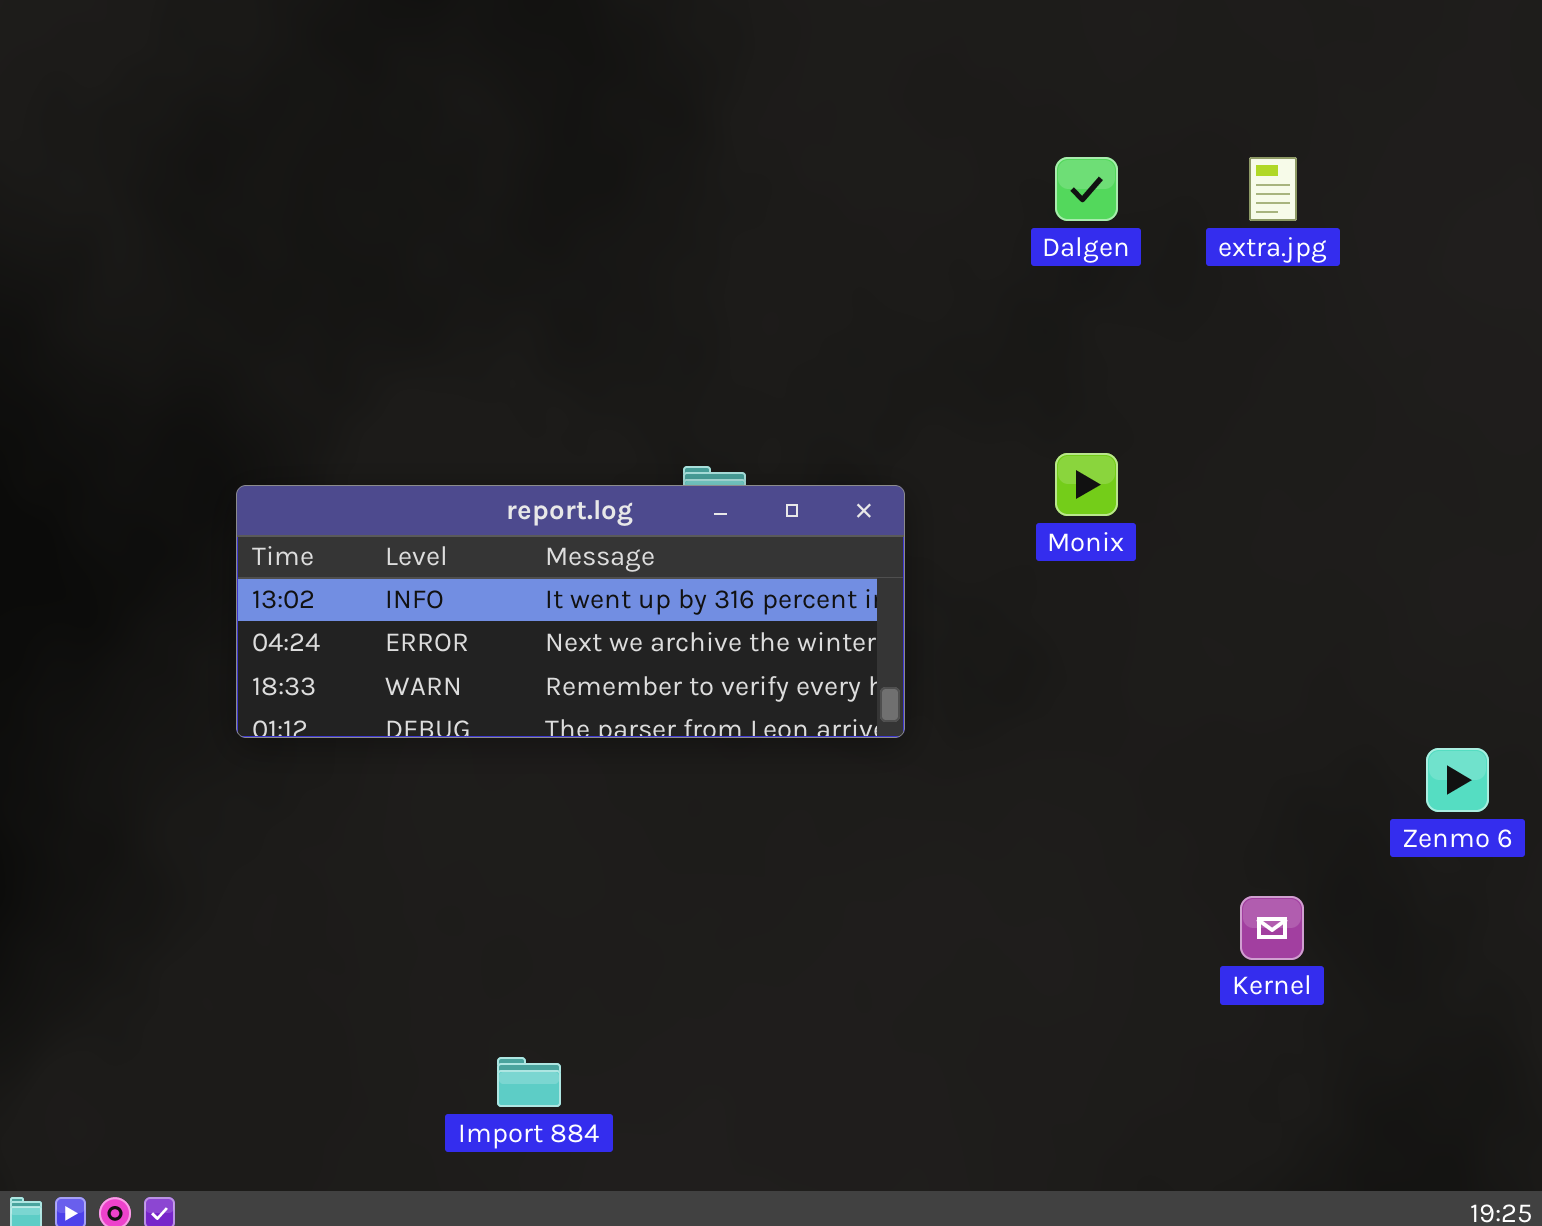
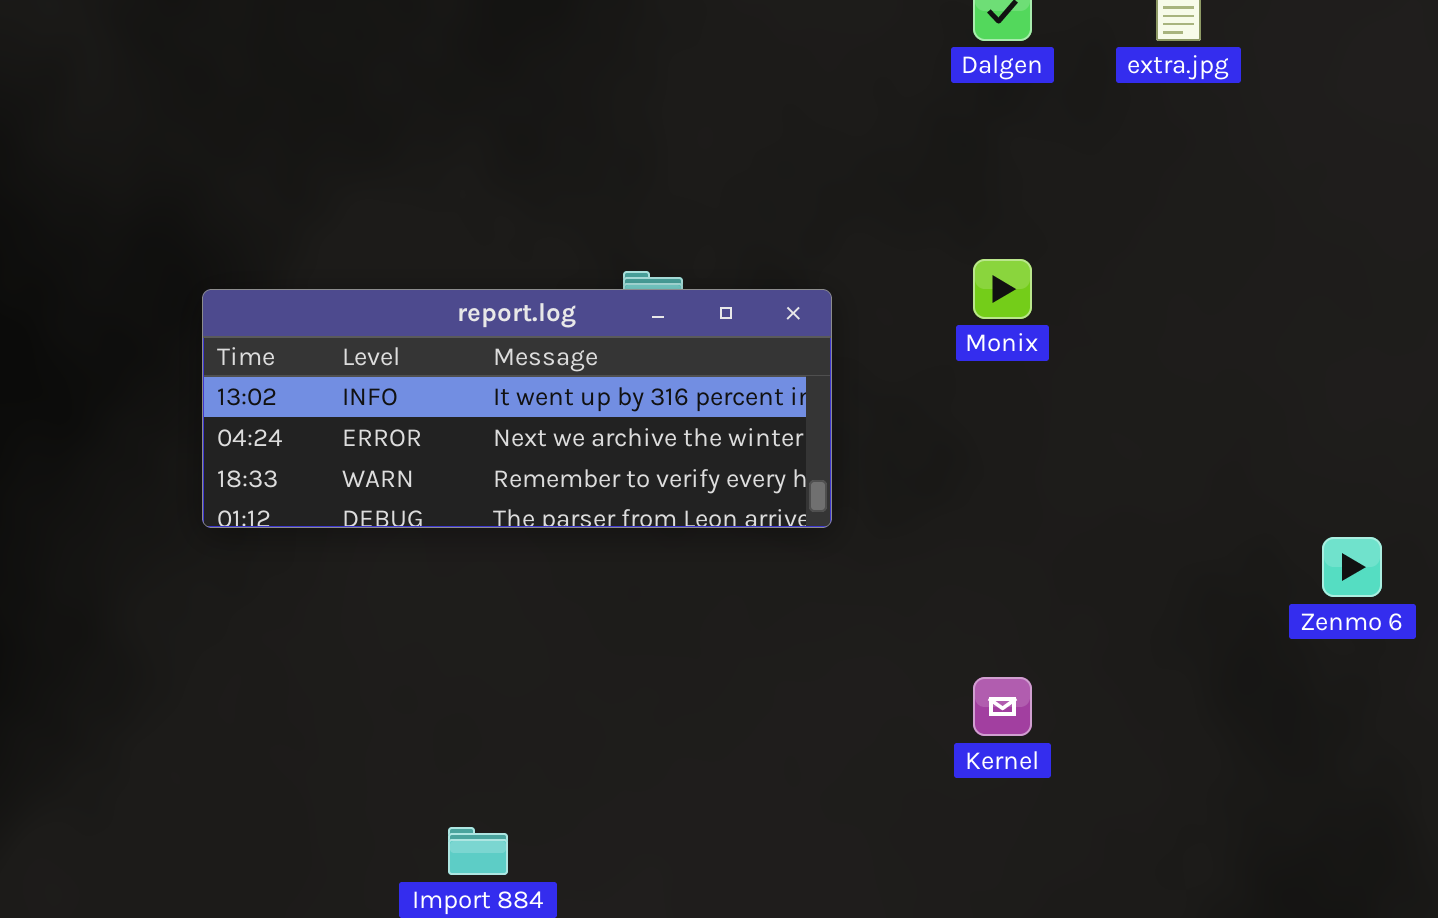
Kernel: [1240,896,1304,960] -> [973,677,1032,736], moved

